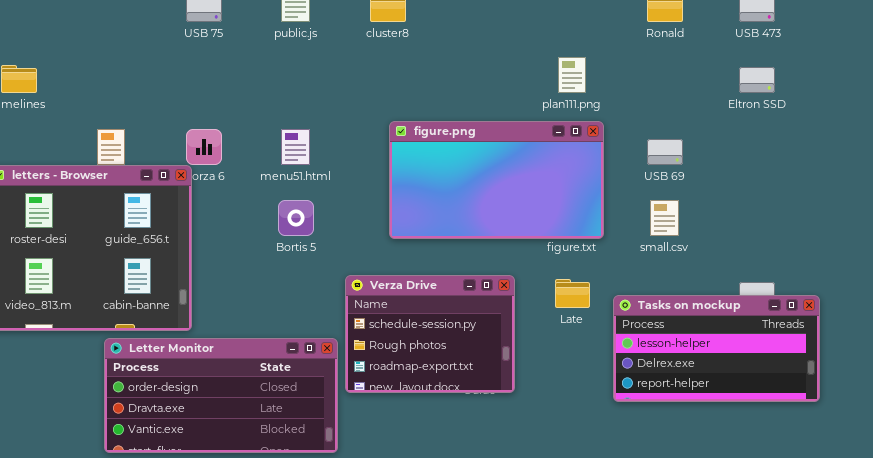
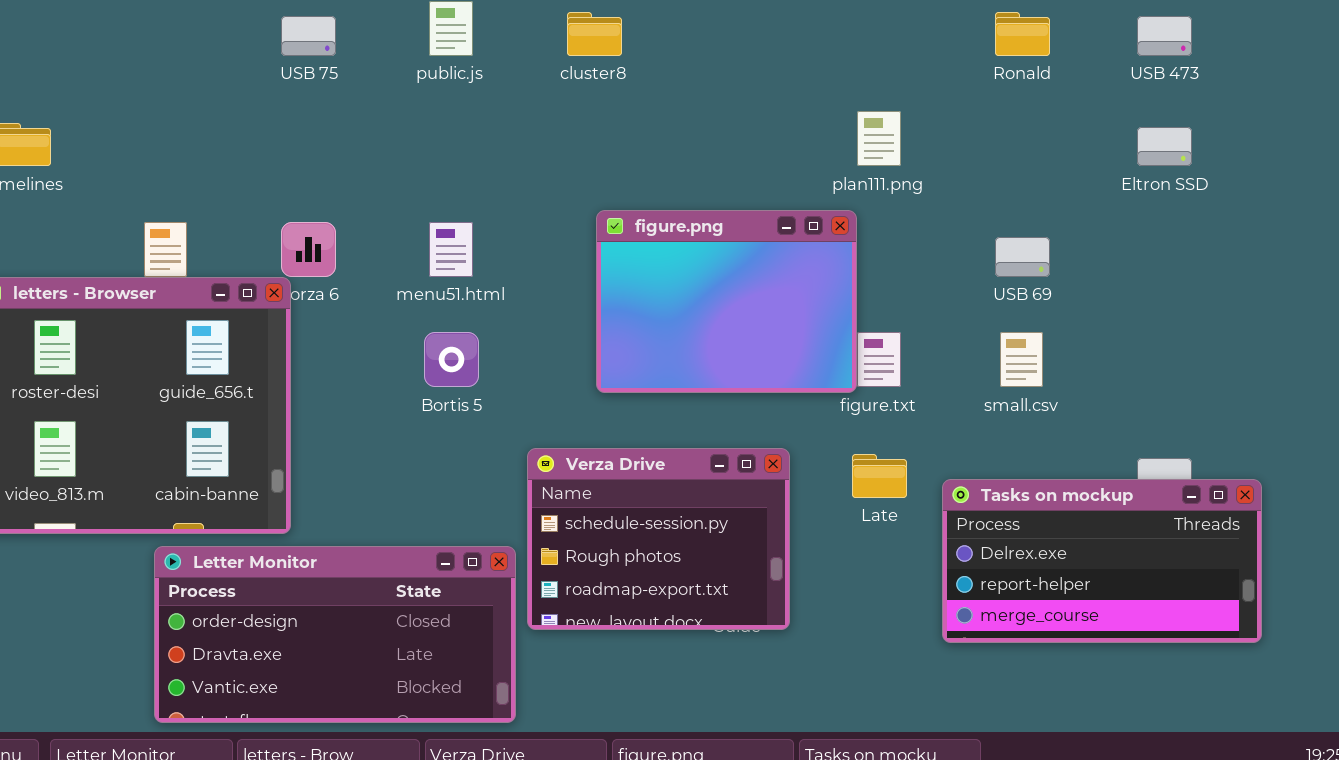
figure.png: [389,121,604,239] -> [596,210,857,393], resized
Tasks on mockup: [613,295,820,402] -> [942,479,1262,643], scrolled down 1 row

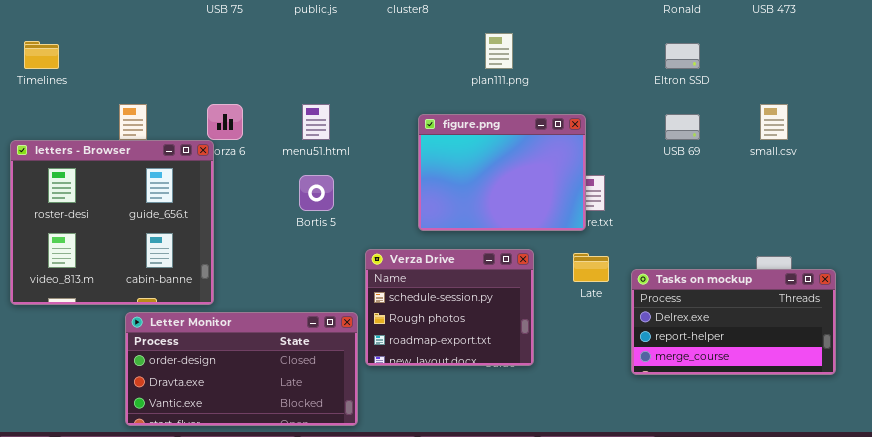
plan111.png: [857,111,901,166] -> [485,33,513,69], moved
Eltron SSD: [1137,127,1192,166] -> [665,43,700,69], moved
figure.png: [596,210,857,393] -> [418,114,586,231], moved
small.csv: [1000,332,1043,387] -> [760,104,788,140], moved

